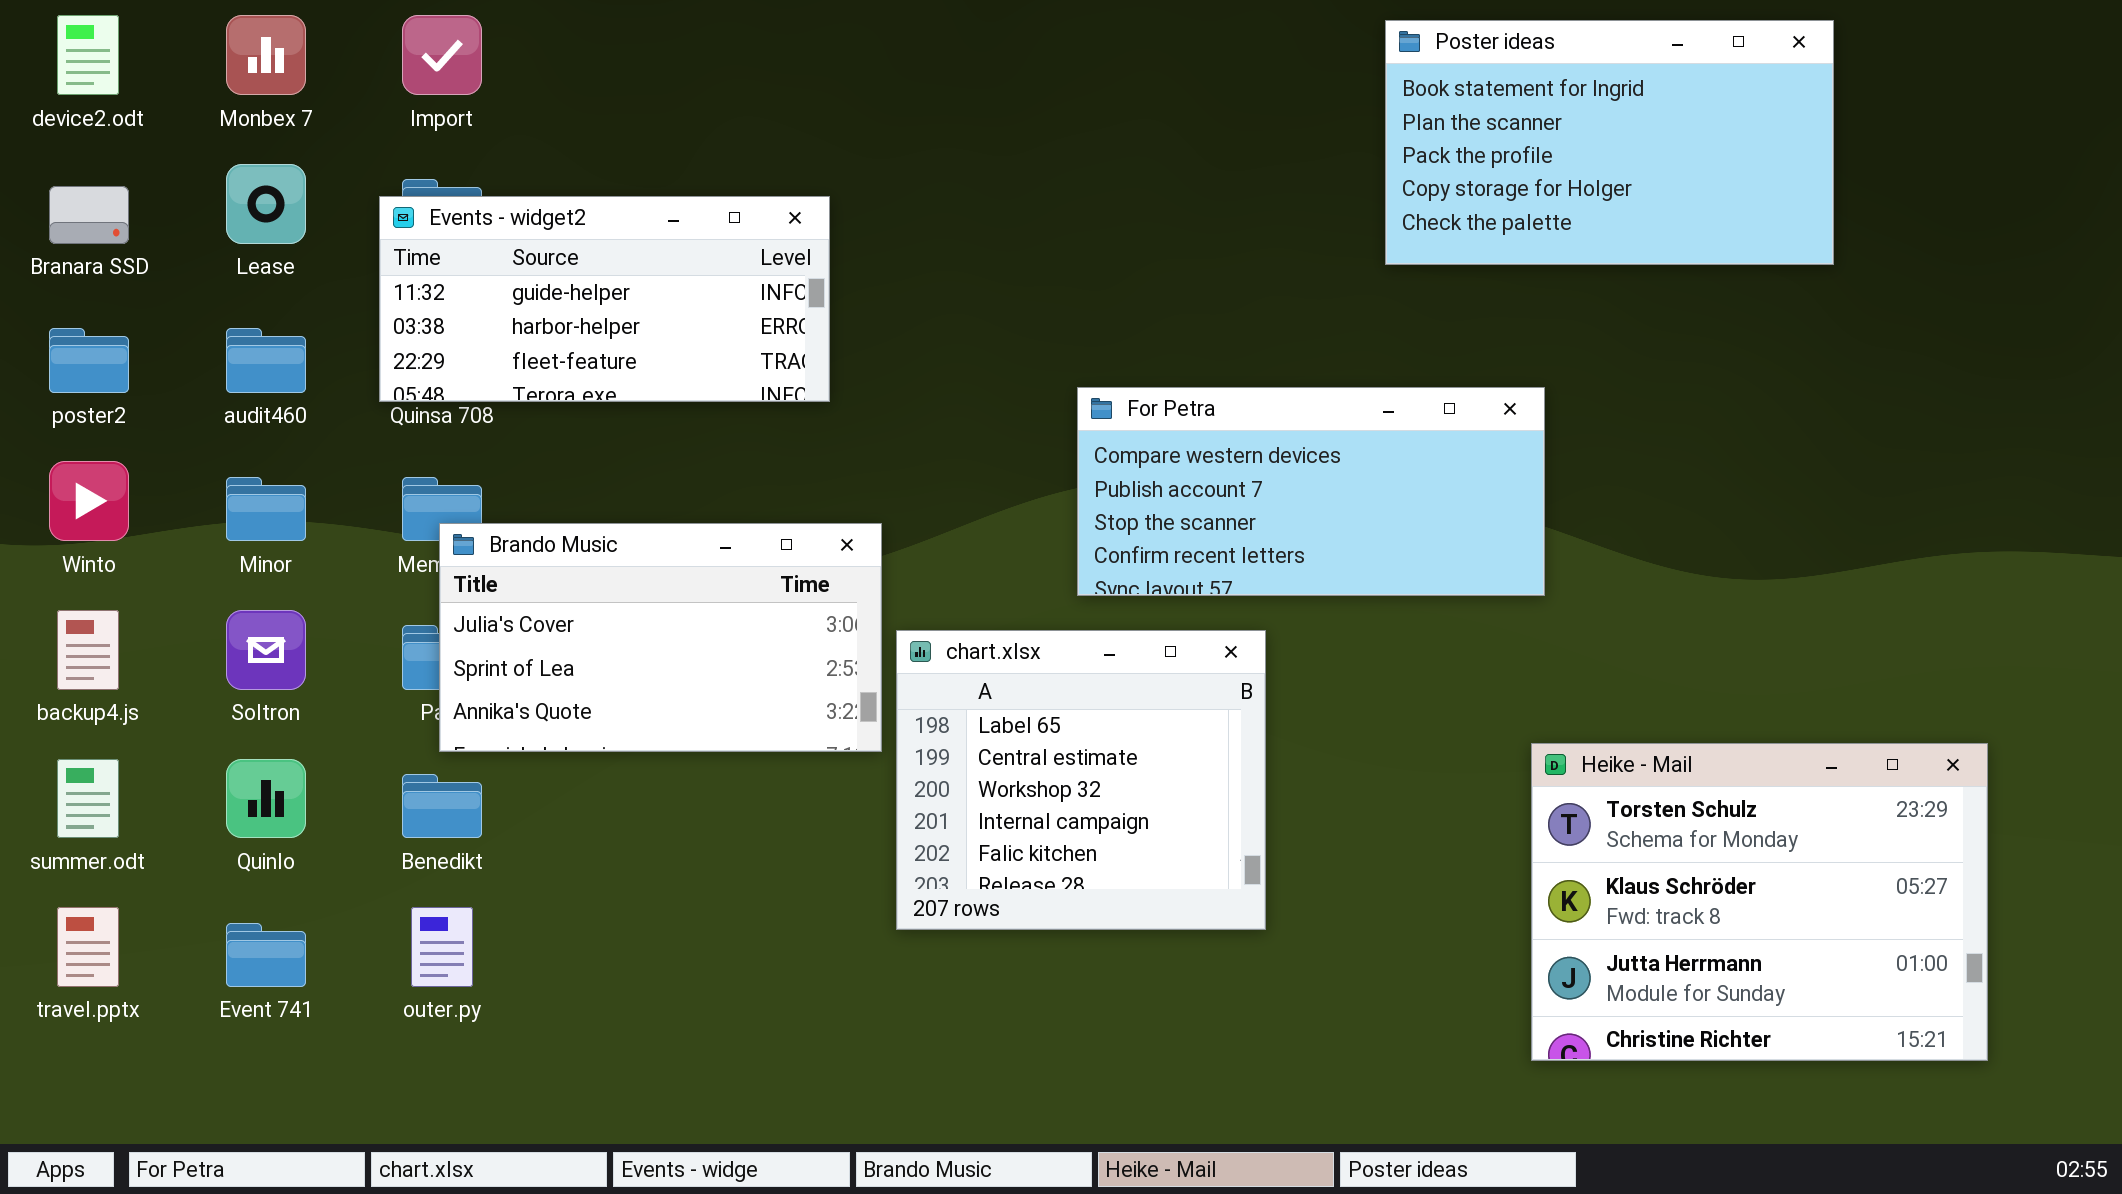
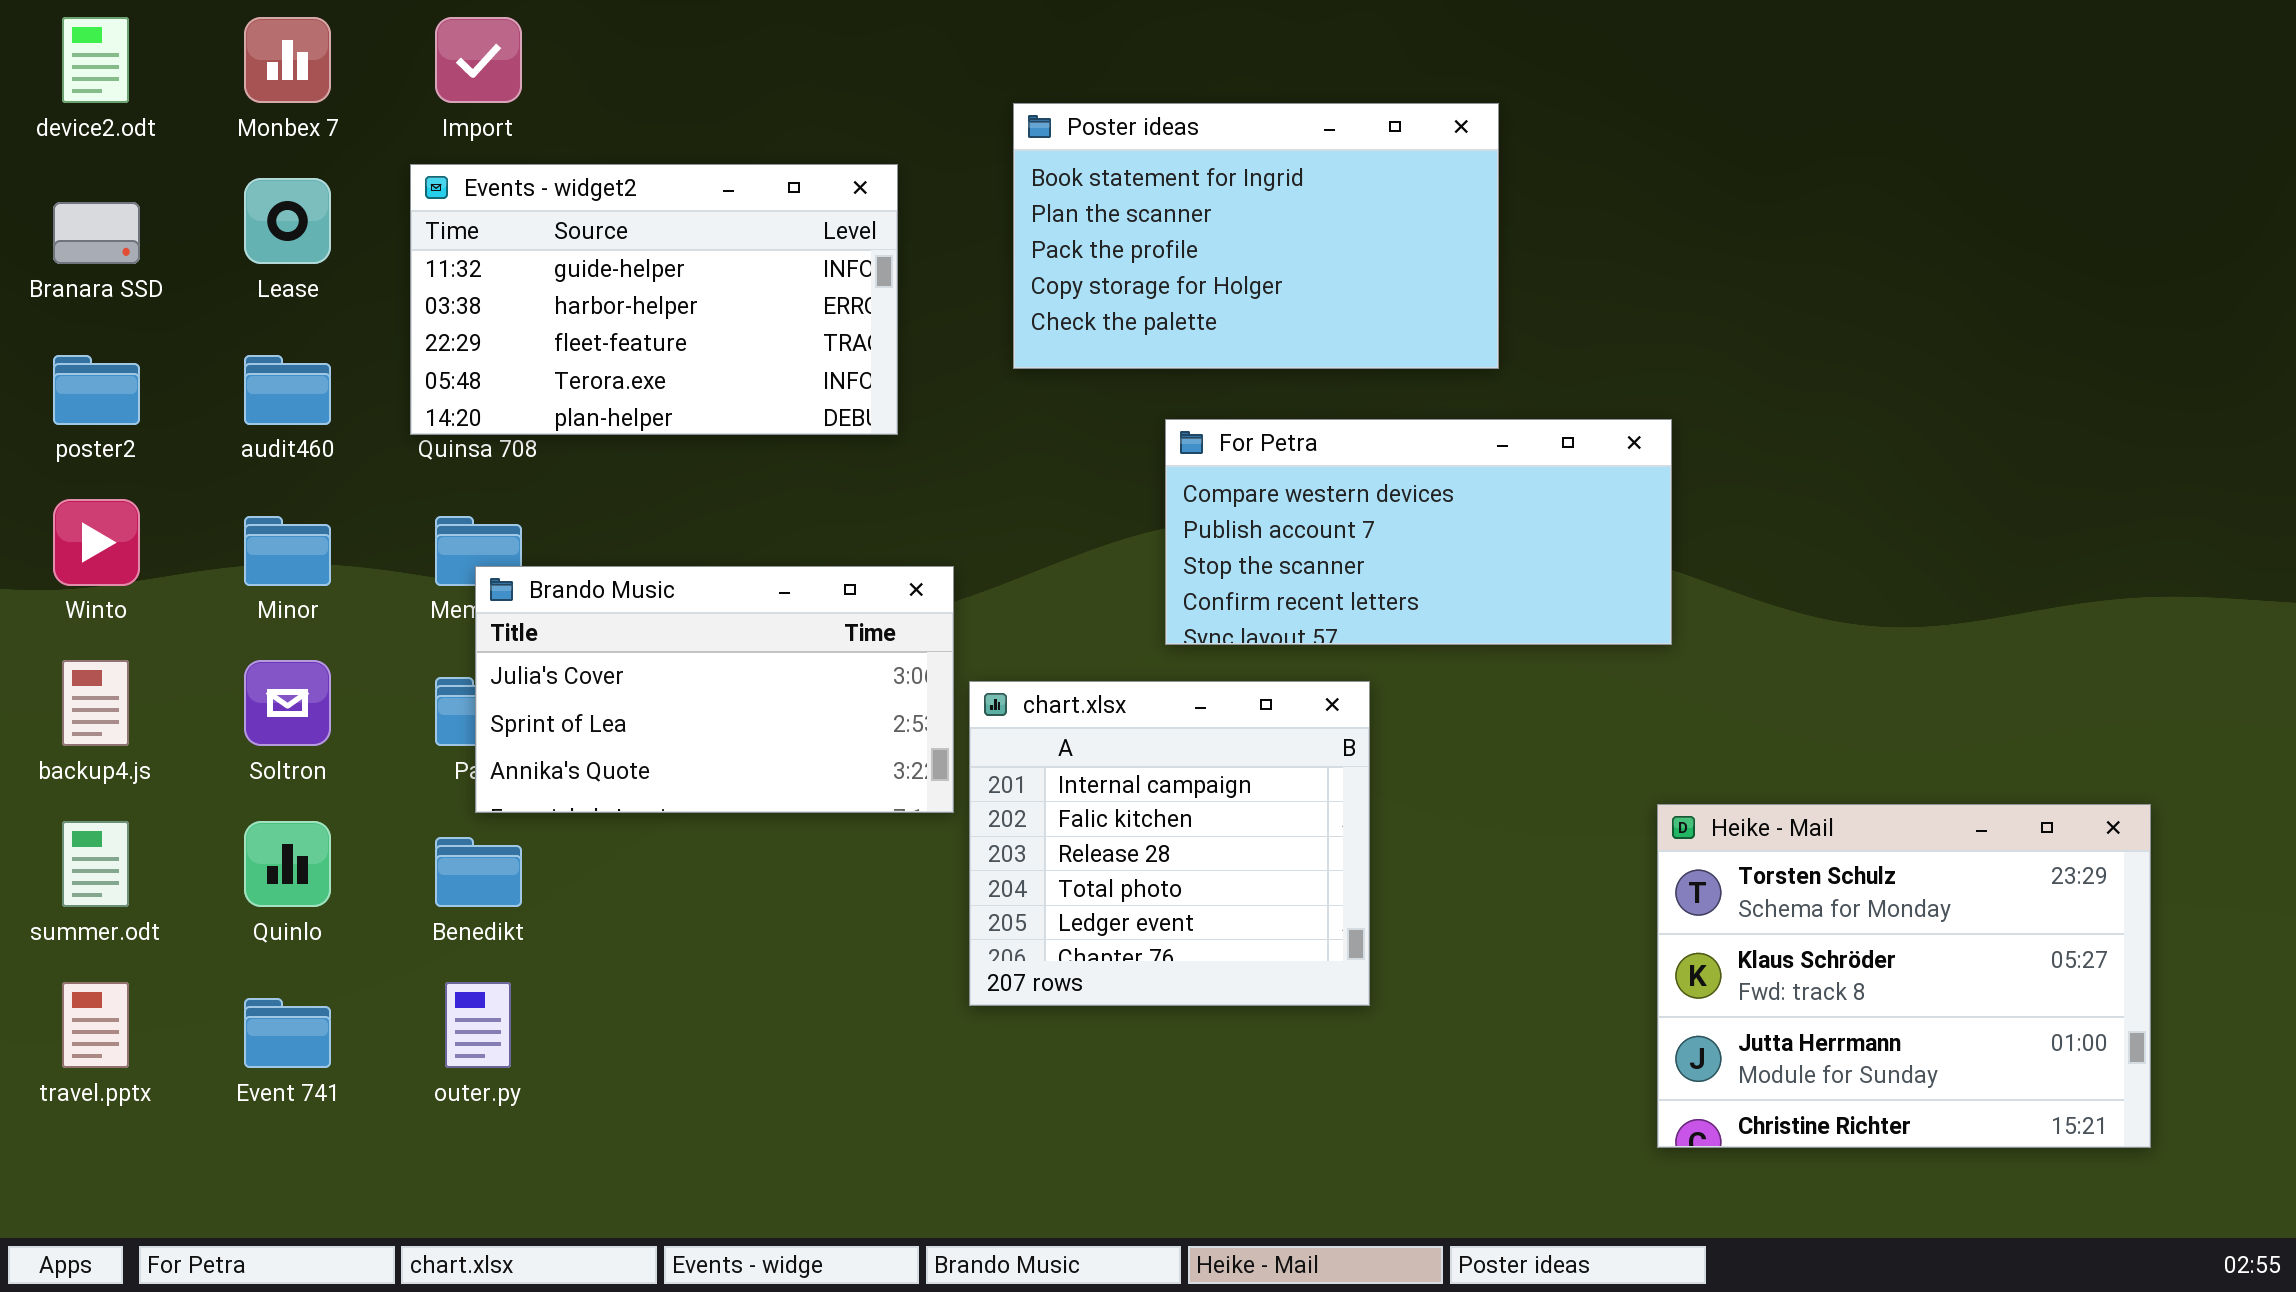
Poster ideas: [1385,20,1834,265] -> [1013,103,1499,369], moved
Events - widget2: [379,196,830,402] -> [410,164,898,435], resized
chart.xlsx: [896,630,1266,930] -> [969,681,1370,1006], scrolled down 3 rows

